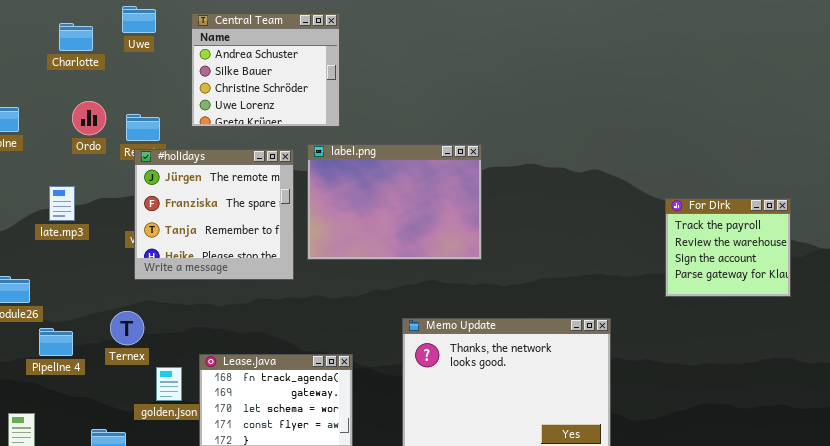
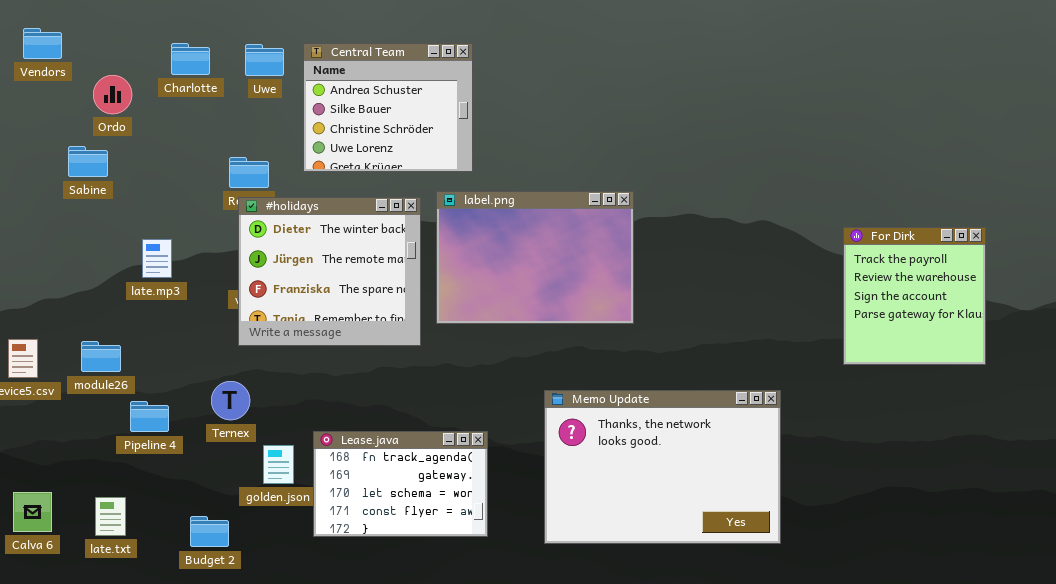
Uwe: [122,6,156,33] -> [245,44,284,76], moved
Charlotte: [59,23,93,51] -> [171,43,210,75], moved
Ordo: [72,101,106,135] -> [93,75,132,114], moved
#holidays: [134,149,294,280] -> [238,197,421,346], scrolled up 1 row
For Dirk: [665,198,791,297] -> [843,227,986,365], resized

